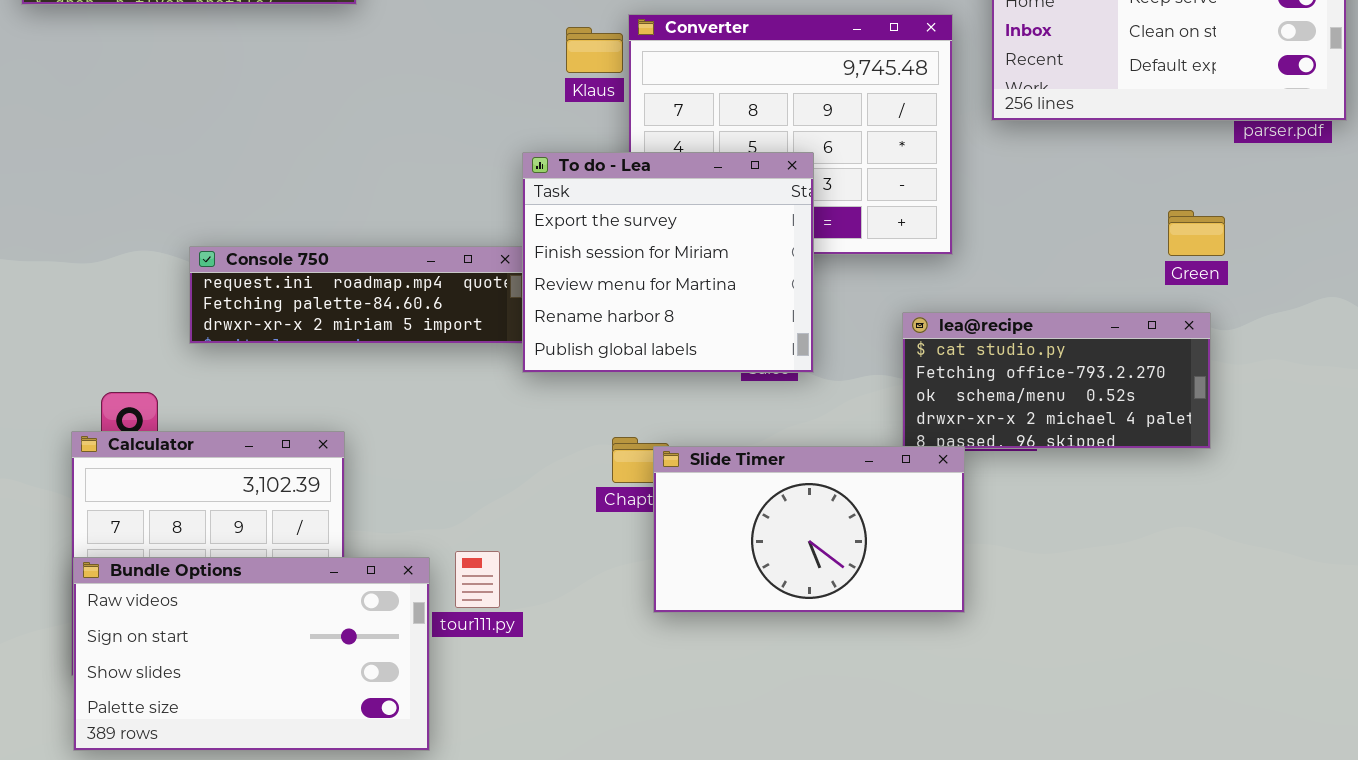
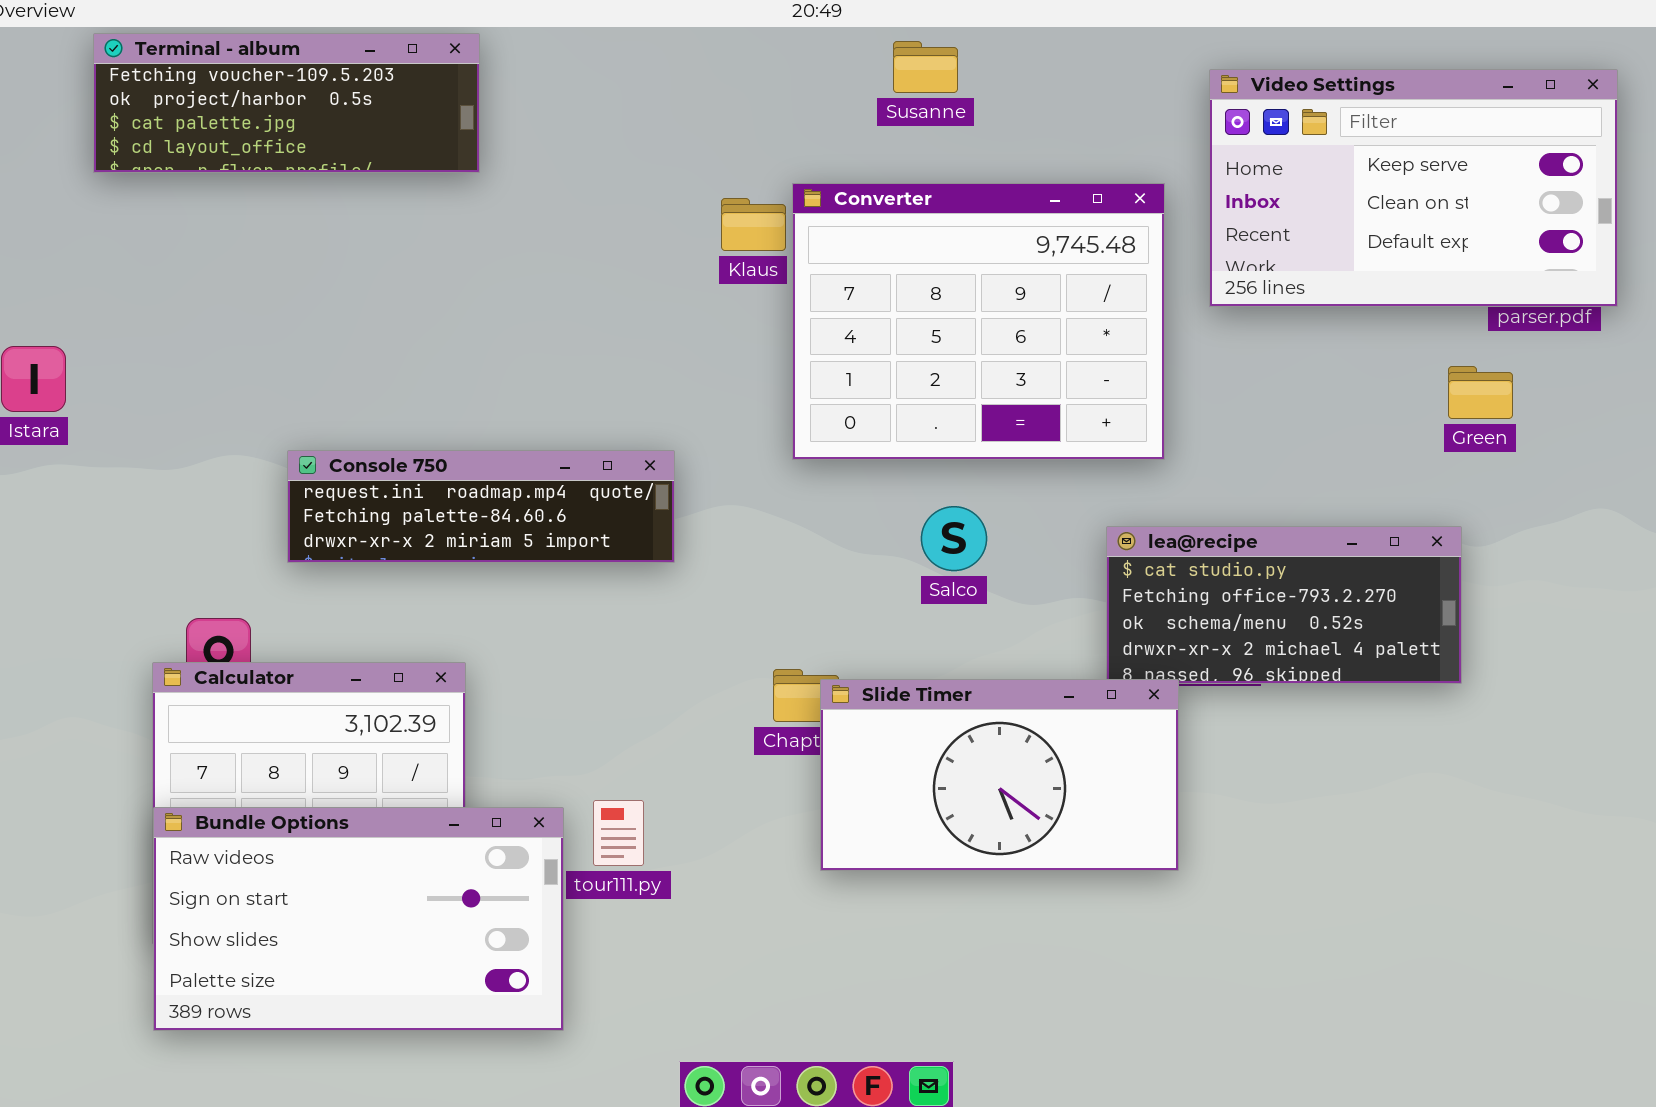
To do - Lea: [522,152,814,373] -> none, closed
Green: [1168,210,1225,256] -> [1448,366,1513,419], moved

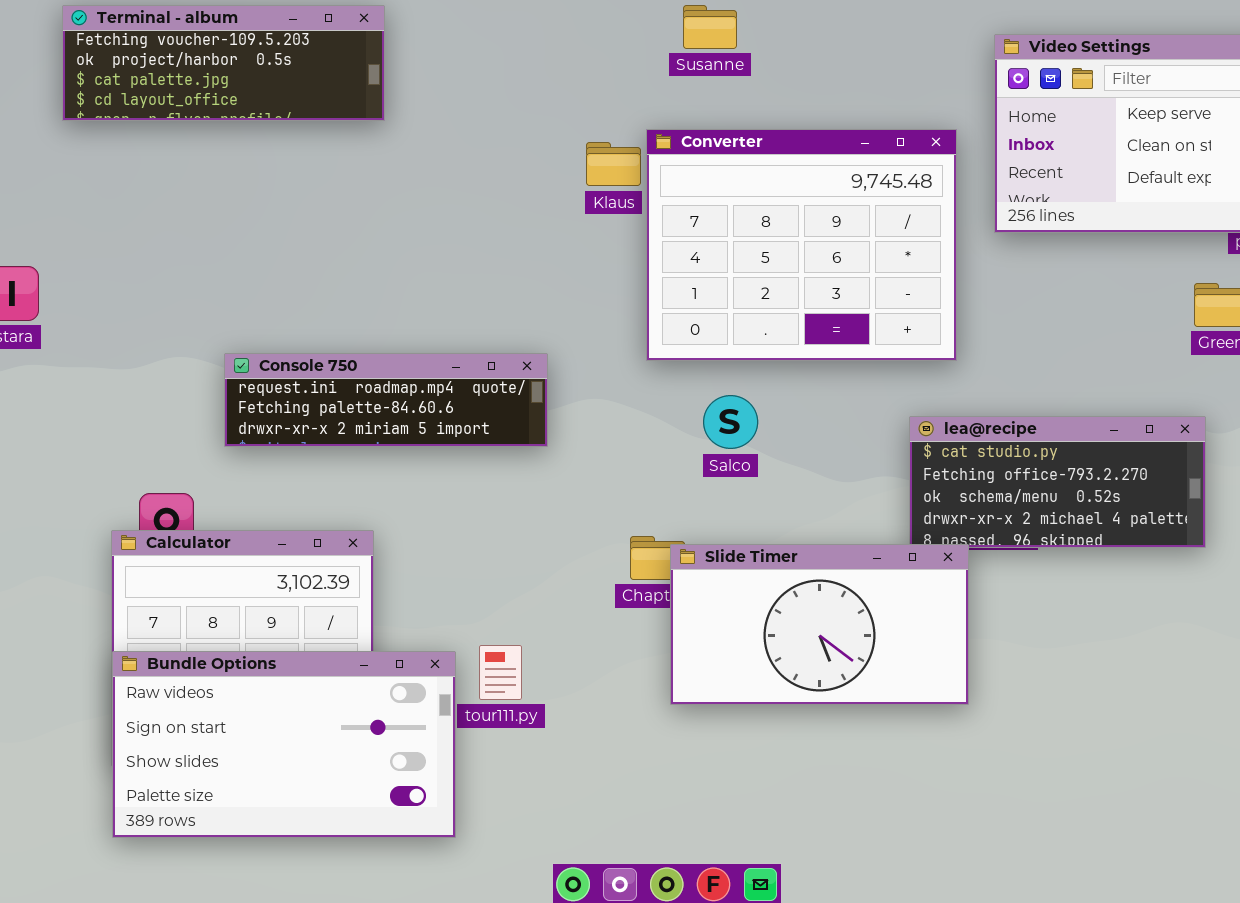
Susanne: [893,41,958,93] -> [683,5,737,49], moved
Salco: [921,506,987,571] -> [703,395,758,449], moved

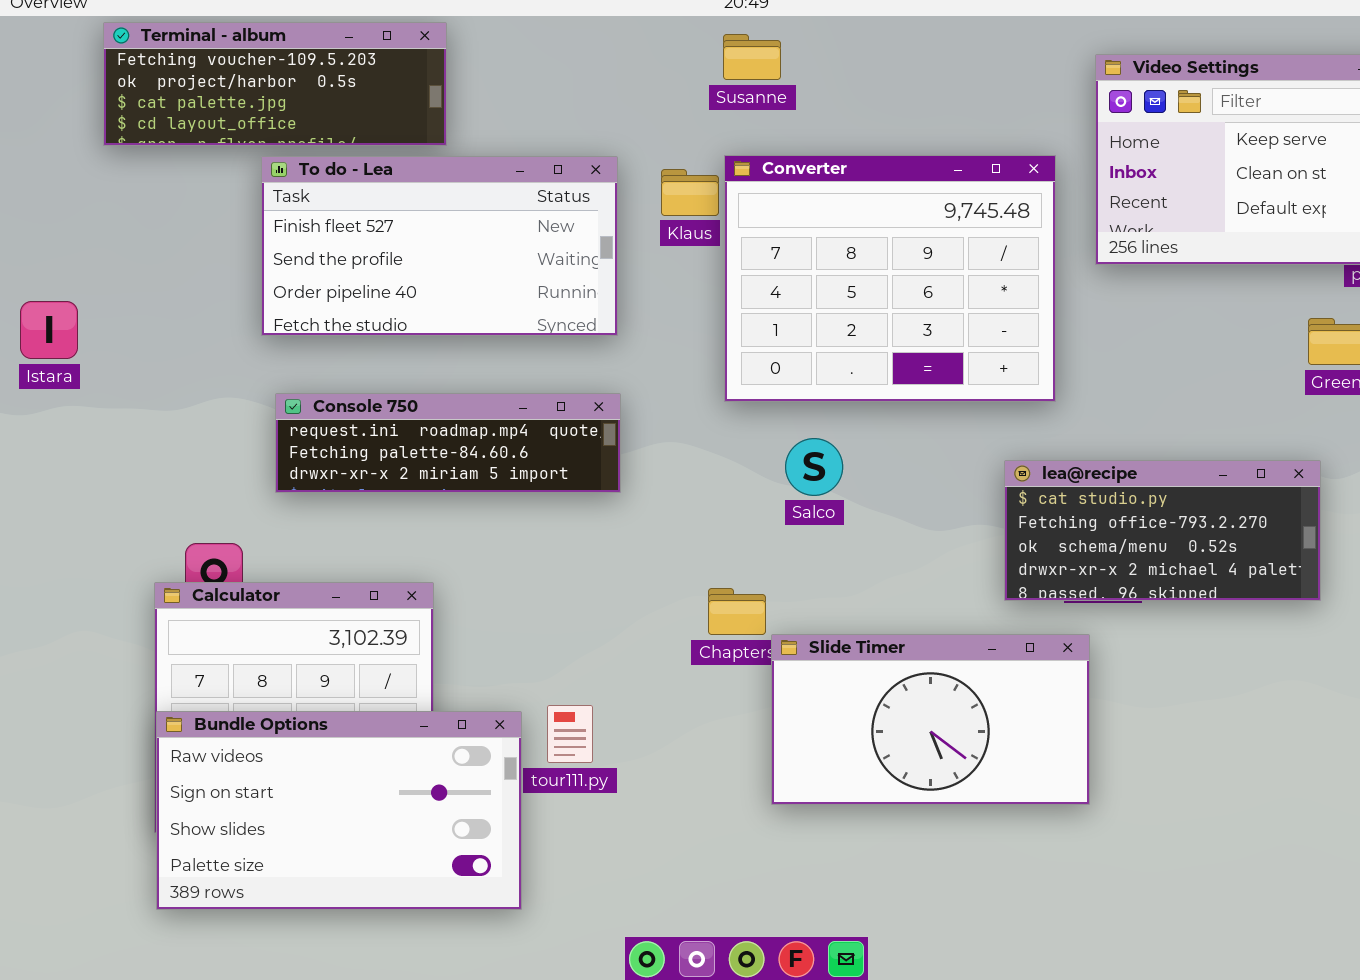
Susanne: [683,5,737,49] -> [723,34,781,80], moved
To do - Lea: none -> [261,156,618,336], opened
Slide Timer: [670,544,969,705] -> [771,634,1090,805], moved

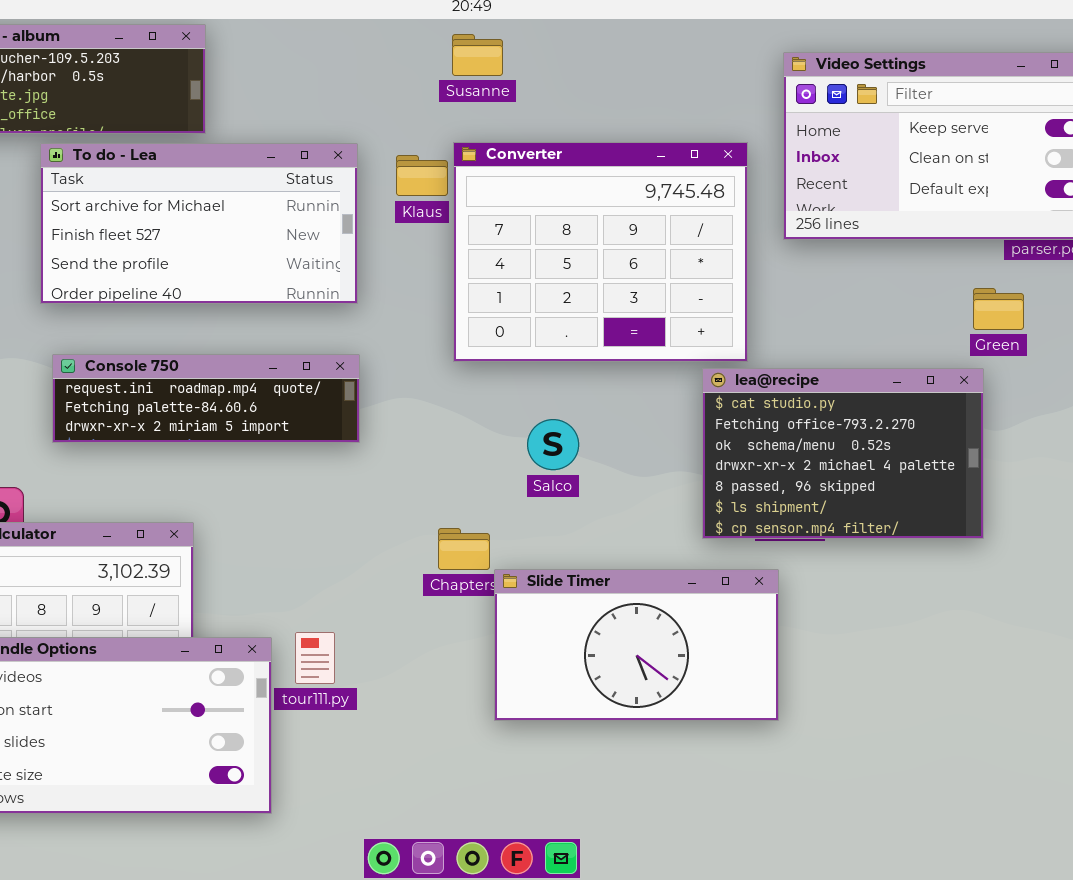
To do - Lea: [261,156,618,336] -> [40,143,358,304], scrolled up 1 row
Salco: [785,438,843,496] -> [527,419,579,470], moved
lea@recipe: [1004,460,1321,601] -> [702,368,984,539], resized

